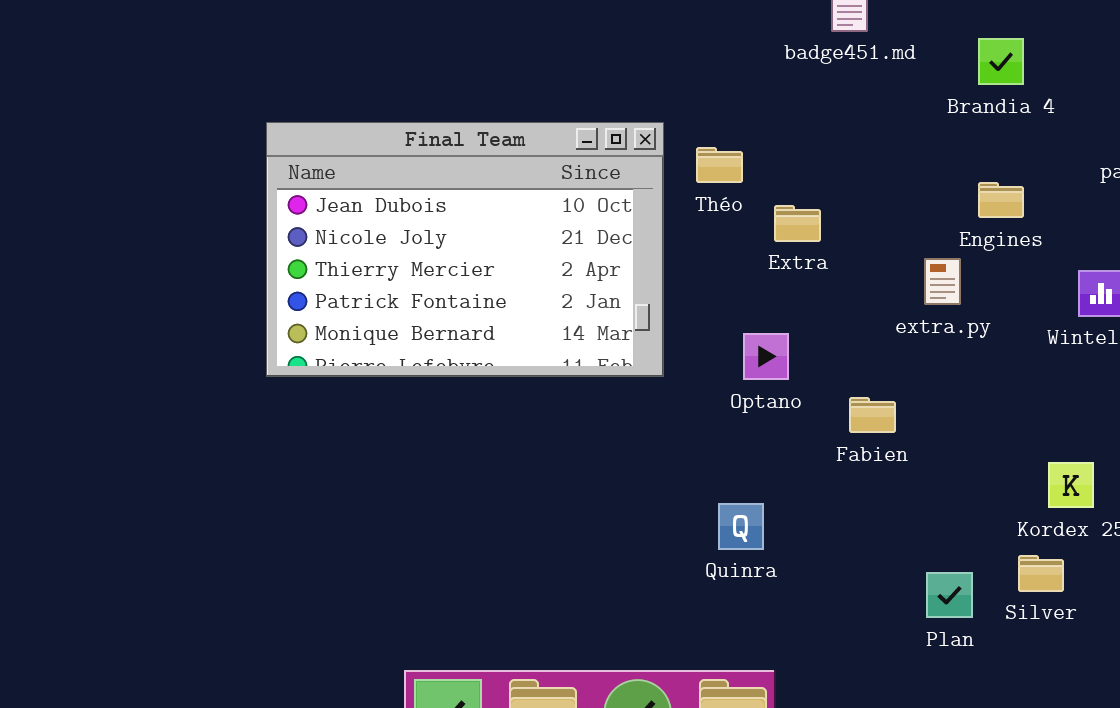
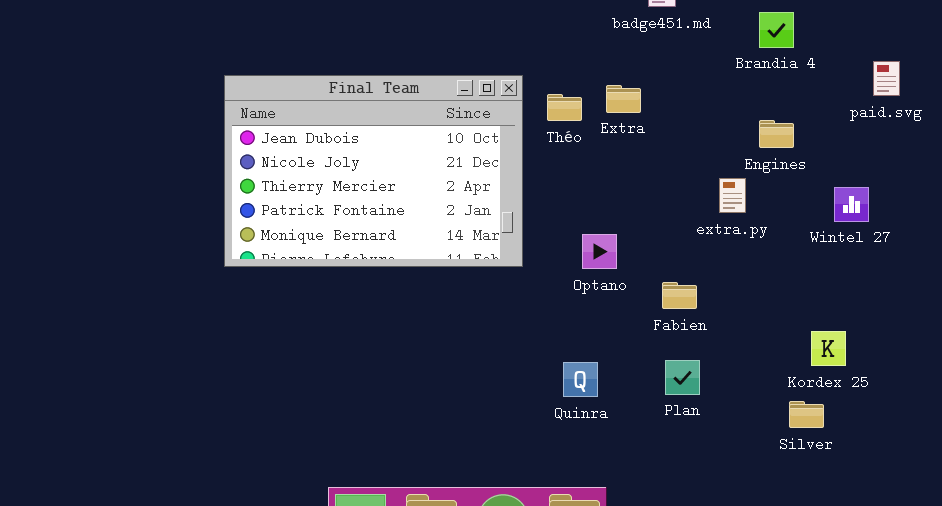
Extra: [774,205,821,242] -> [606,85,641,113], moved
Plan: [926,572,973,618] -> [665,360,700,395], moved

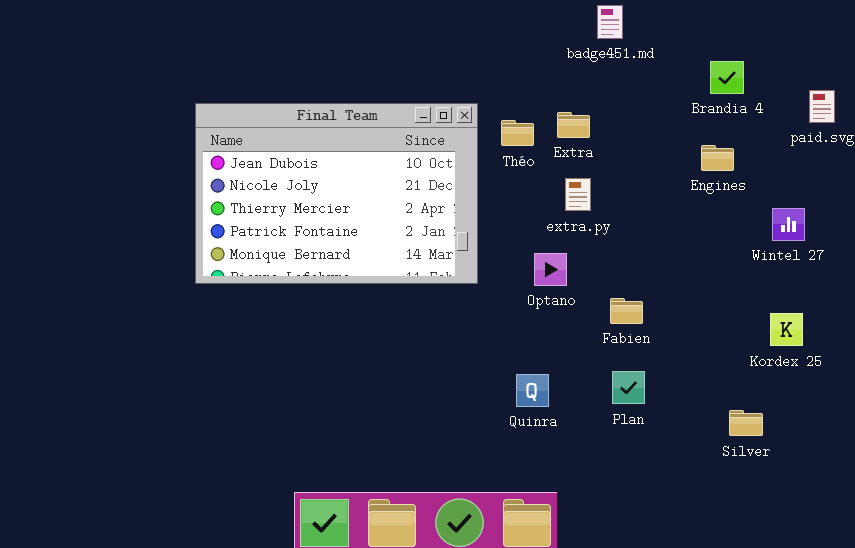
Brandia 4: [759,12,794,48] -> [710,61,744,94], moved
extra.py: [719,178,746,213] -> [565,178,591,211], moved
Kordex 25: [811,331,846,366] -> [770,313,803,346], moved

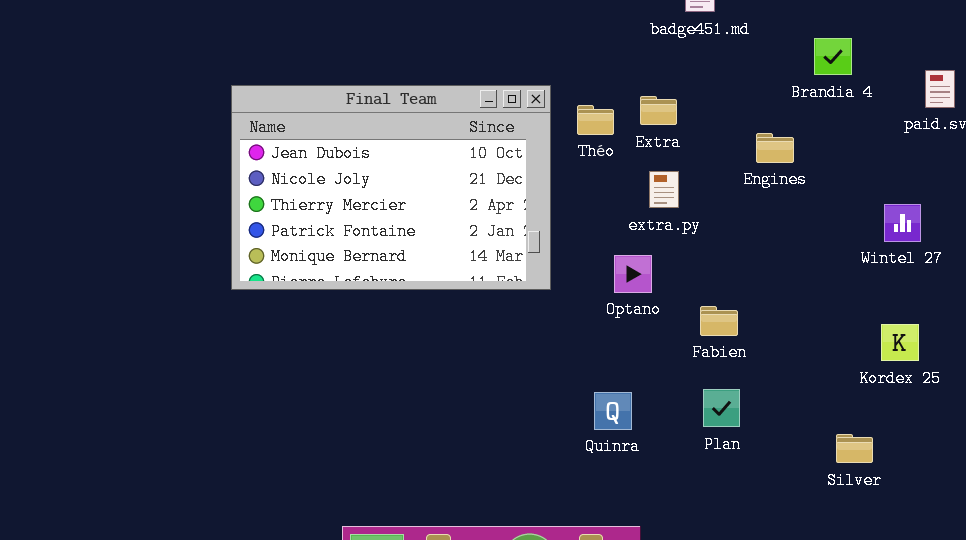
Engines: [701,145,734,171] -> [756,133,794,163], moved

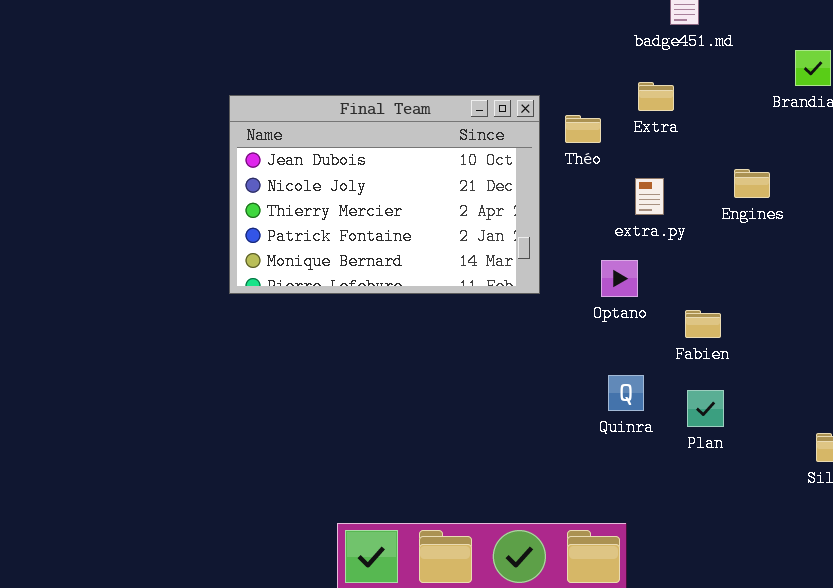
Extra: [640,96,677,125] -> [638,82,674,111], moved
Engines: [756,133,794,163] -> [734,169,770,198], moved
Quinra: [594,392,632,430] -> [608,375,644,411], moved

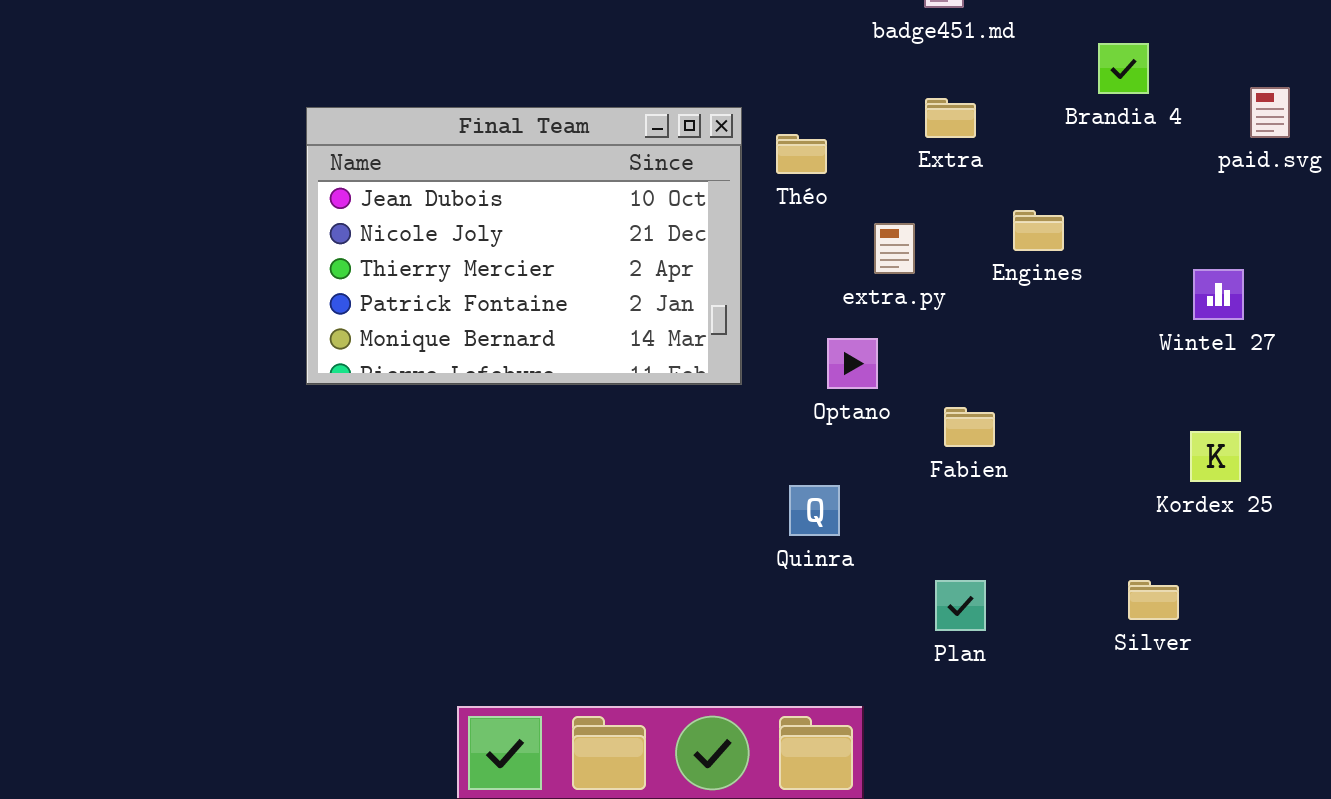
Extra: [638,82,674,111] -> [925,98,976,138], moved
Quinra: [608,375,644,411] -> [789,485,840,536], moved
Plan: [687,390,724,427] -> [935,580,986,631], moved

